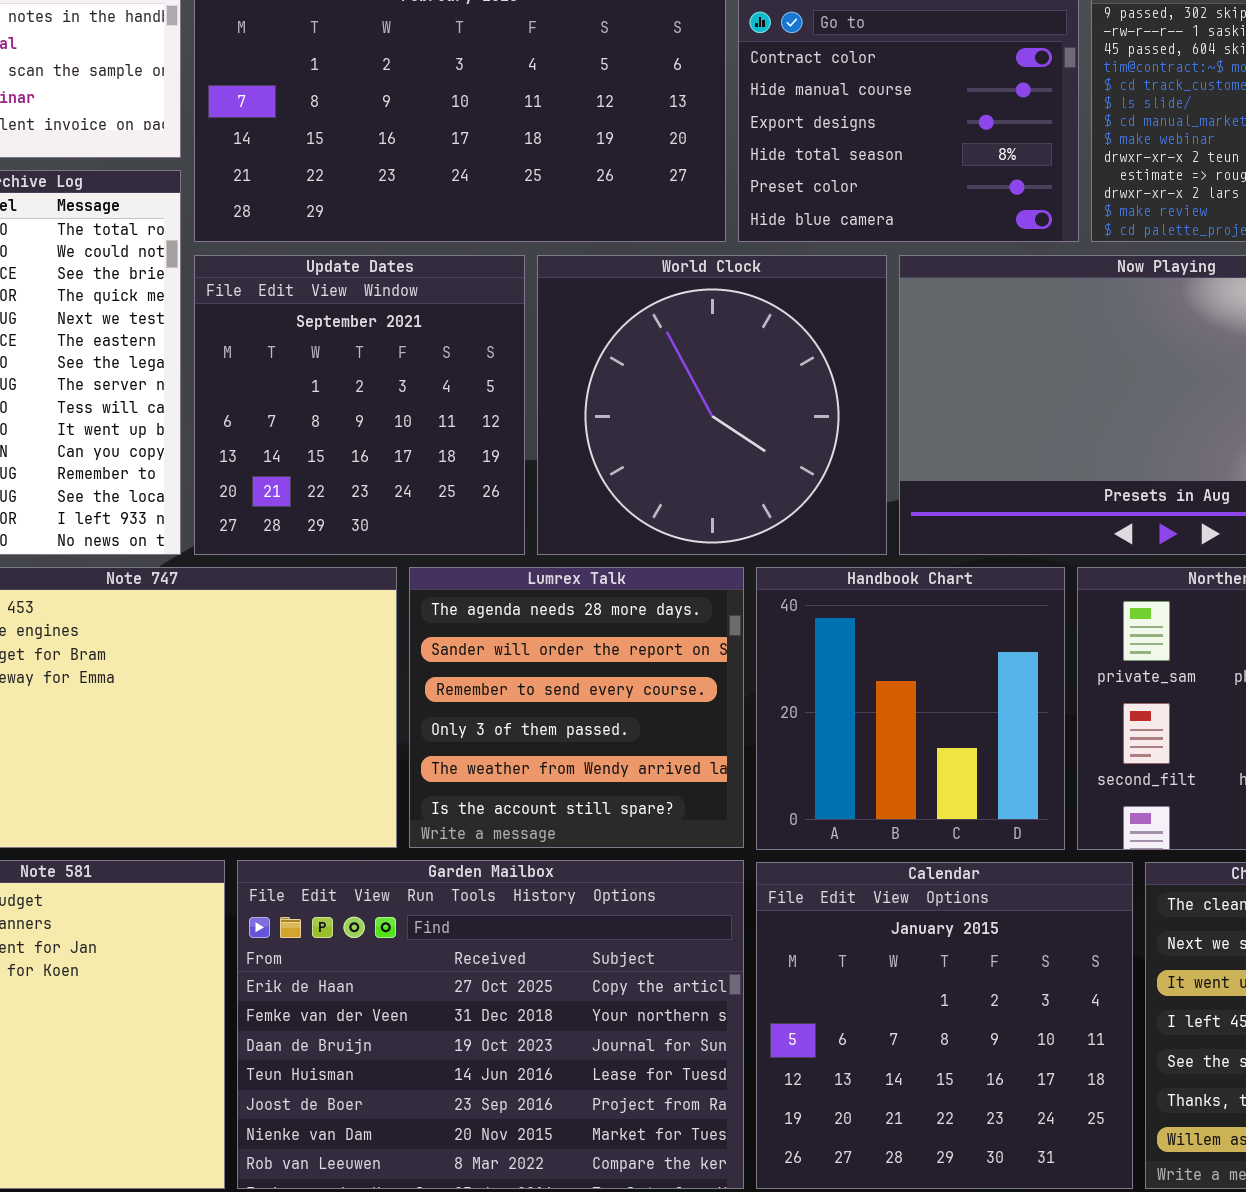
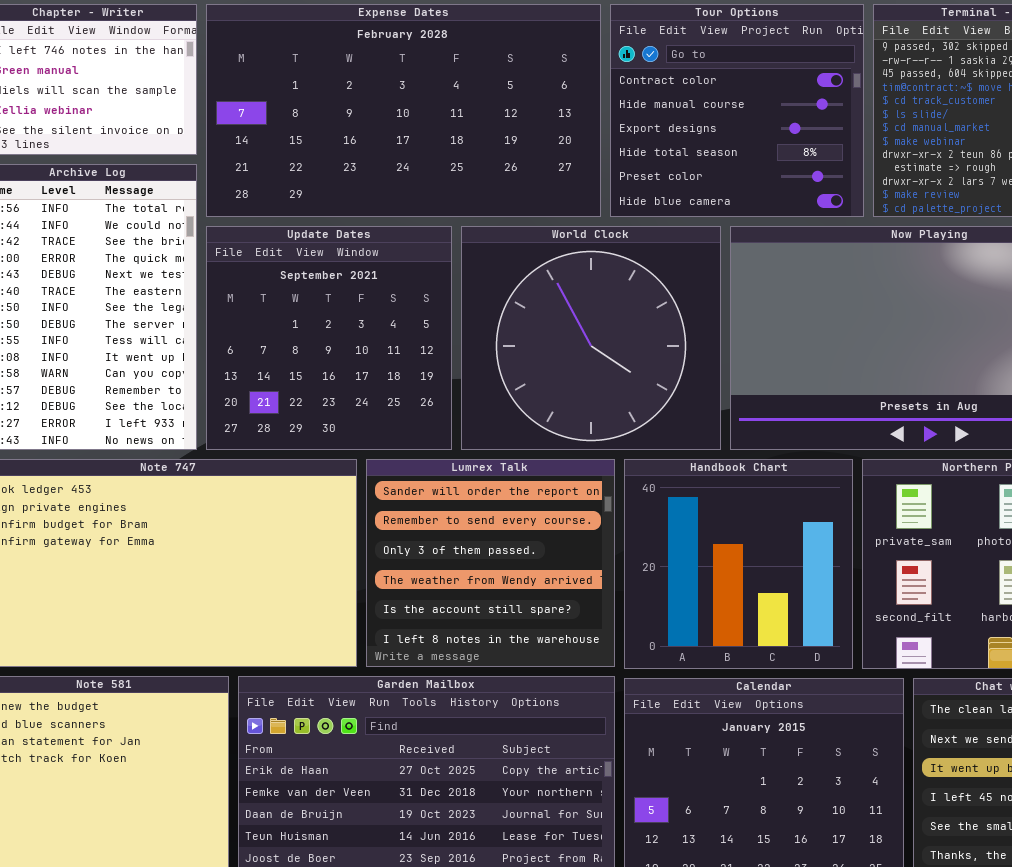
Lumrex Talk: [409,567,744,848] -> [366,459,615,667], scrolled down 1 row

